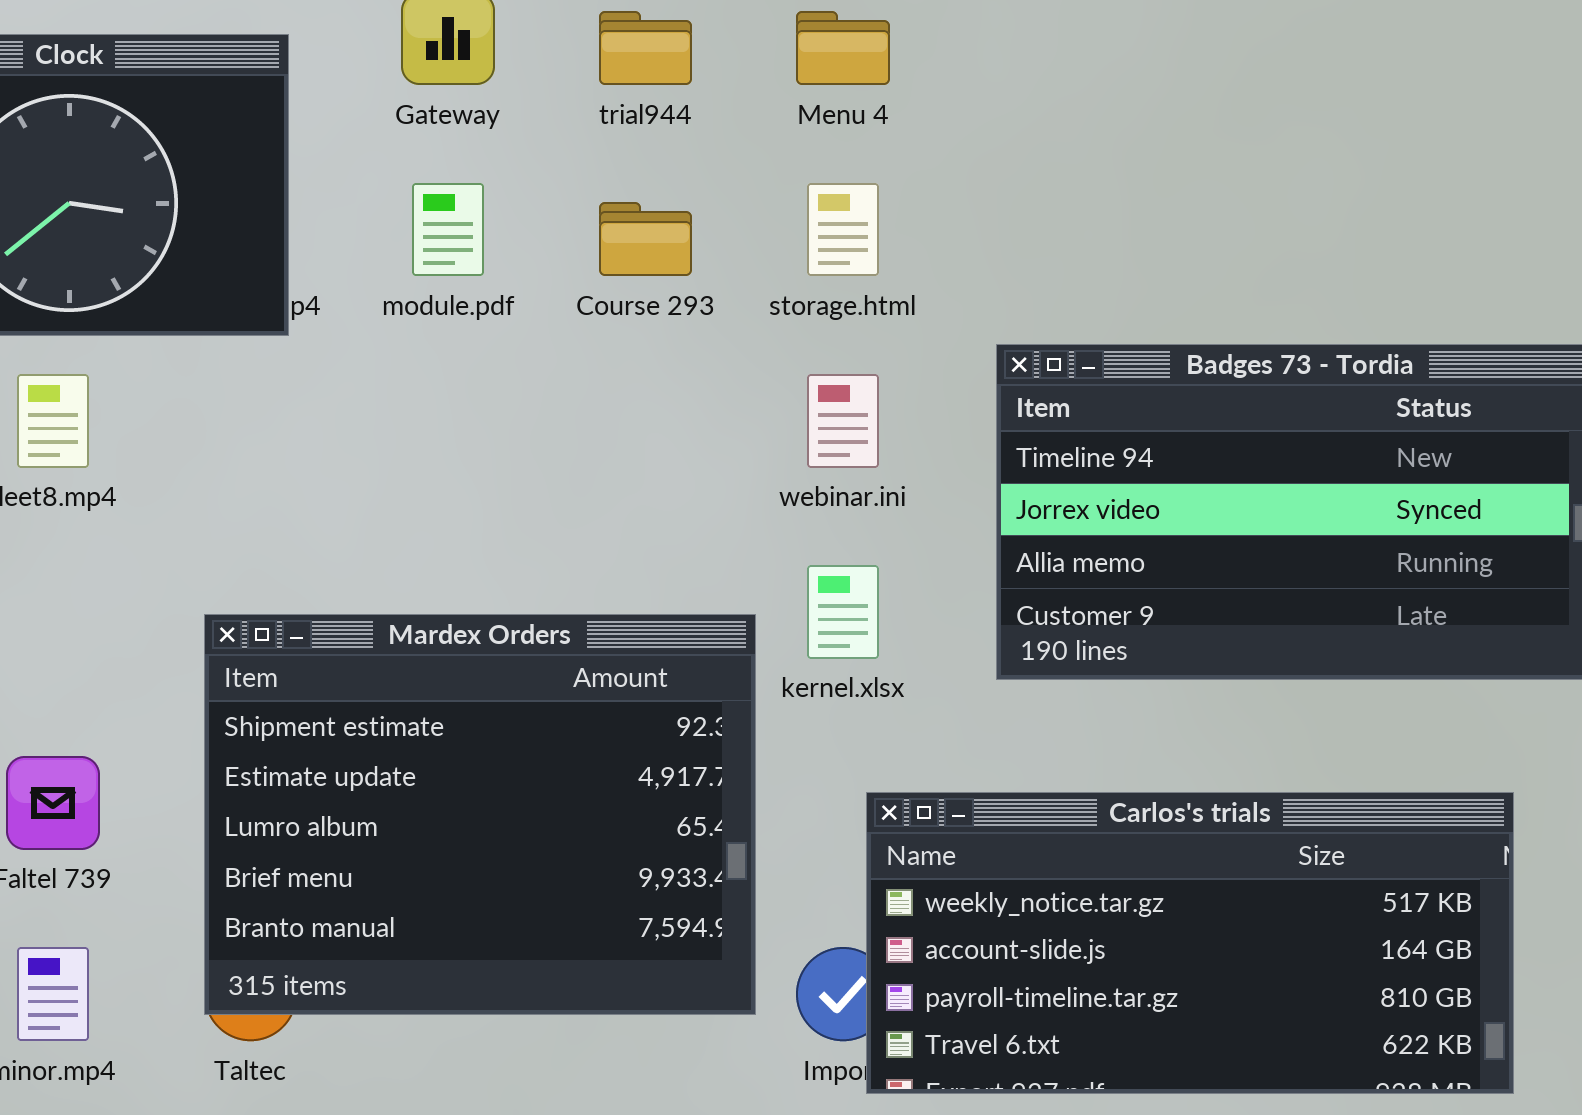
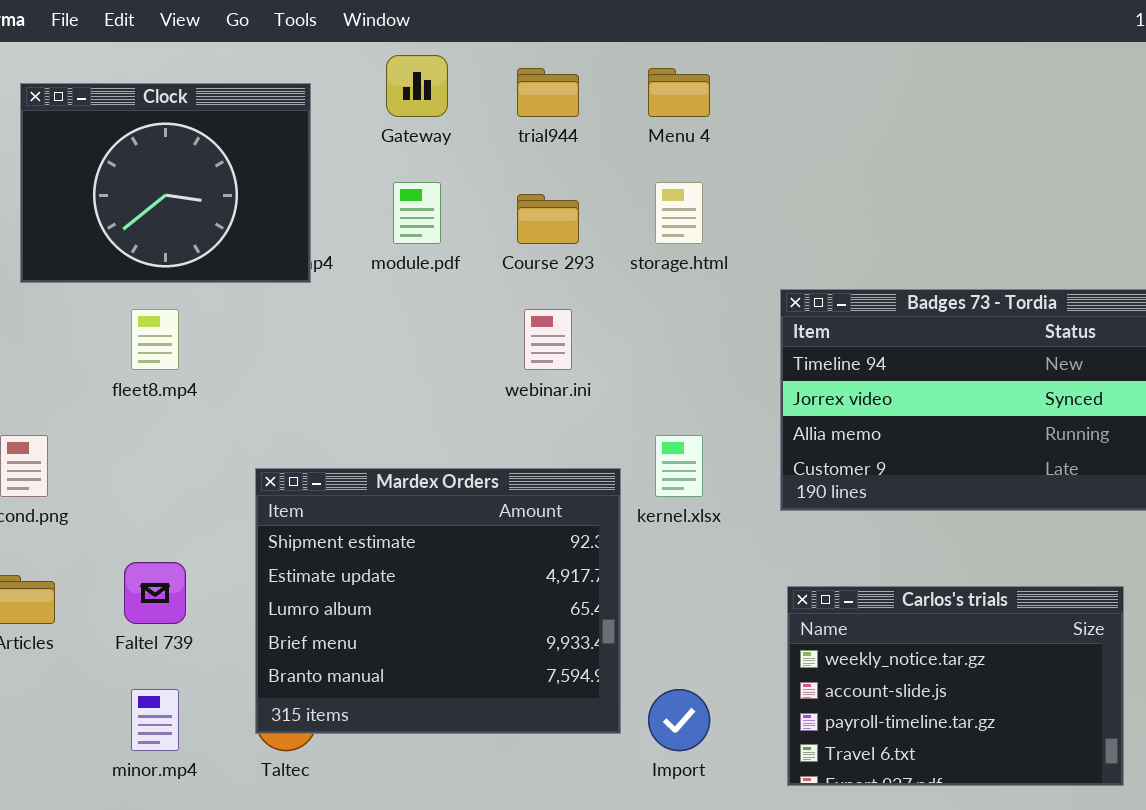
webinar.ini: [807,374,879,468] -> [524,309,572,370], moved
Carlos's trials: [866,792,1514,1094] -> [787,586,1124,786], resized

